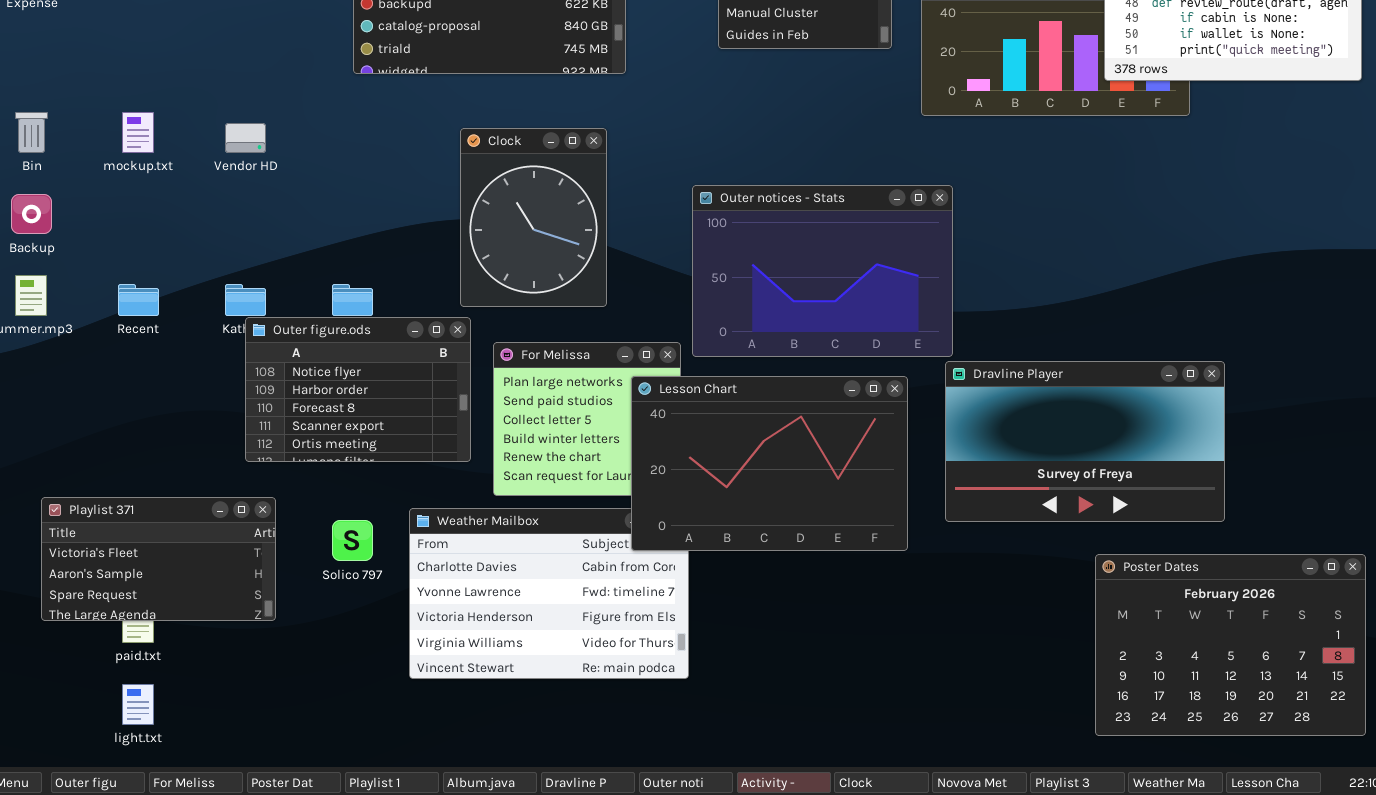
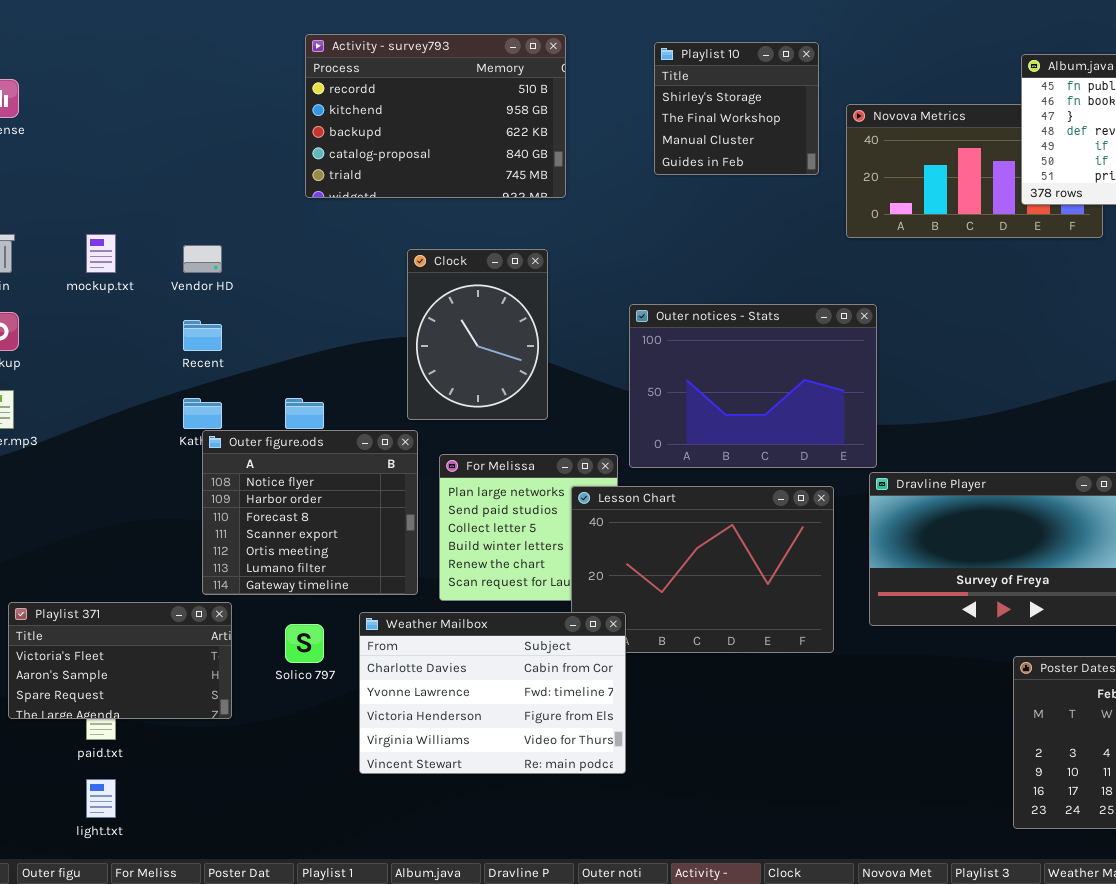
Recent: [118,284,159,316] -> [183,320,222,351], moved
Outer figure.ods: [245,317,471,462] -> [202,430,418,595], resized
Weather Mailbox: [409,508,689,679] -> [359,612,626,774], raised

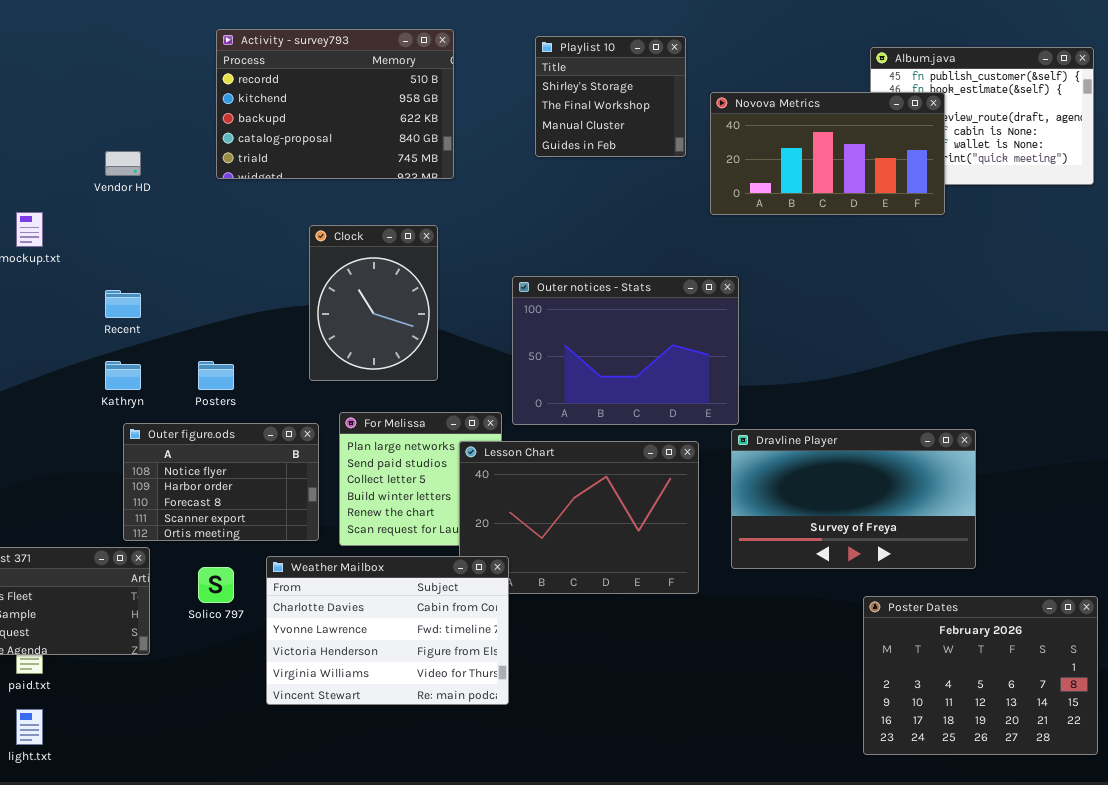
Novova Metrics: [846,104,1103,238] -> [710,92,945,215], raised
Vendor HD: [183,245,222,273] -> [105,151,141,176], moved
Outer figure.ods: [202,430,418,595] -> [123,423,319,541], resized

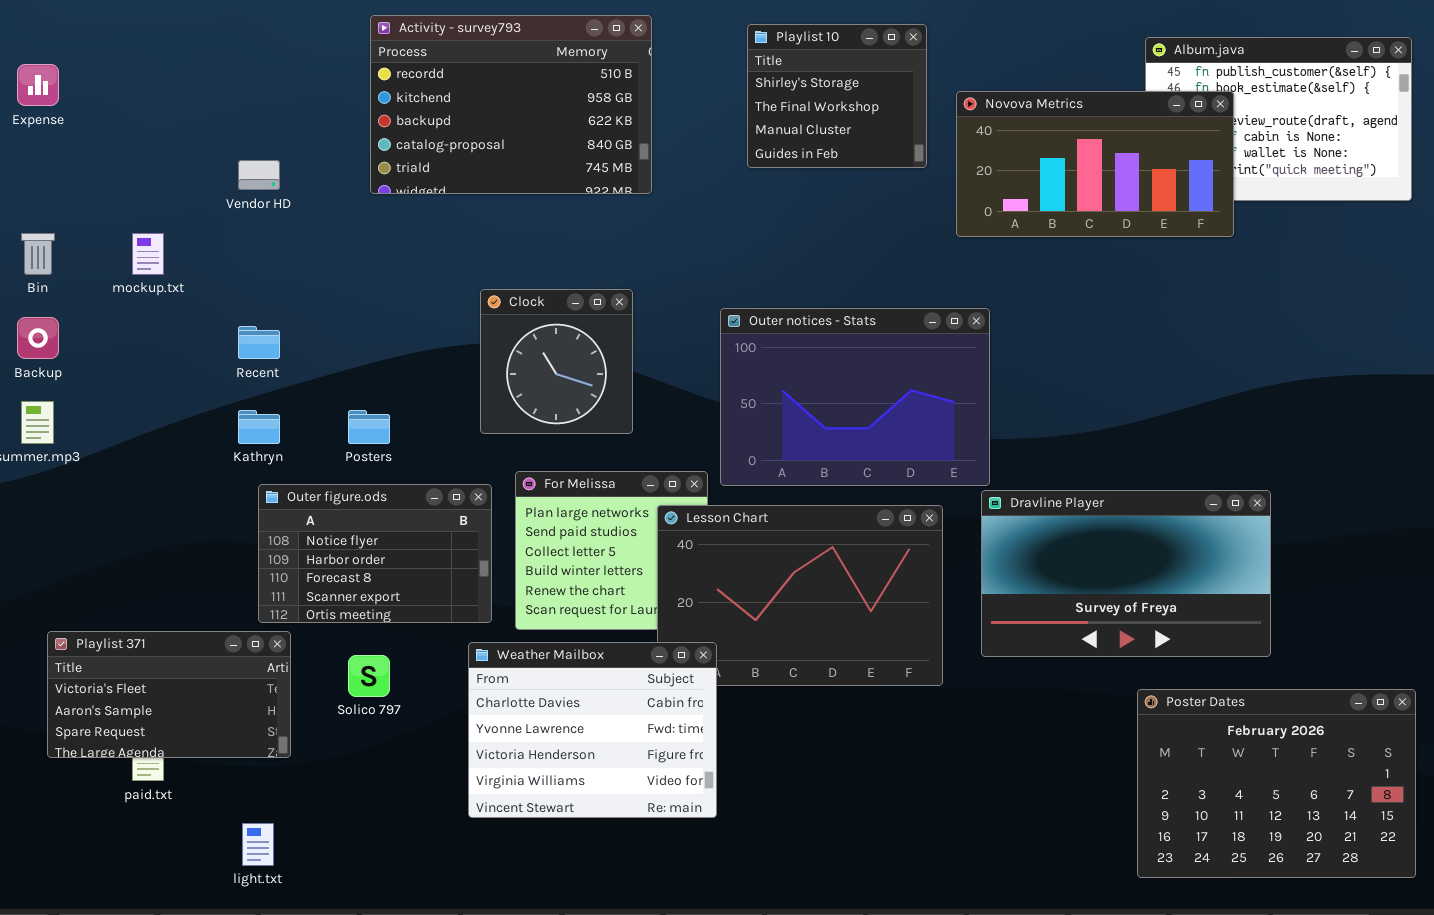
Clock: [309,225,438,381] -> [480,289,633,434], resized
Weather Mailbox: [266,556,509,705] -> [468,642,717,818], resized
light.txt: [16,709,43,745] -> [242,823,274,866], moved

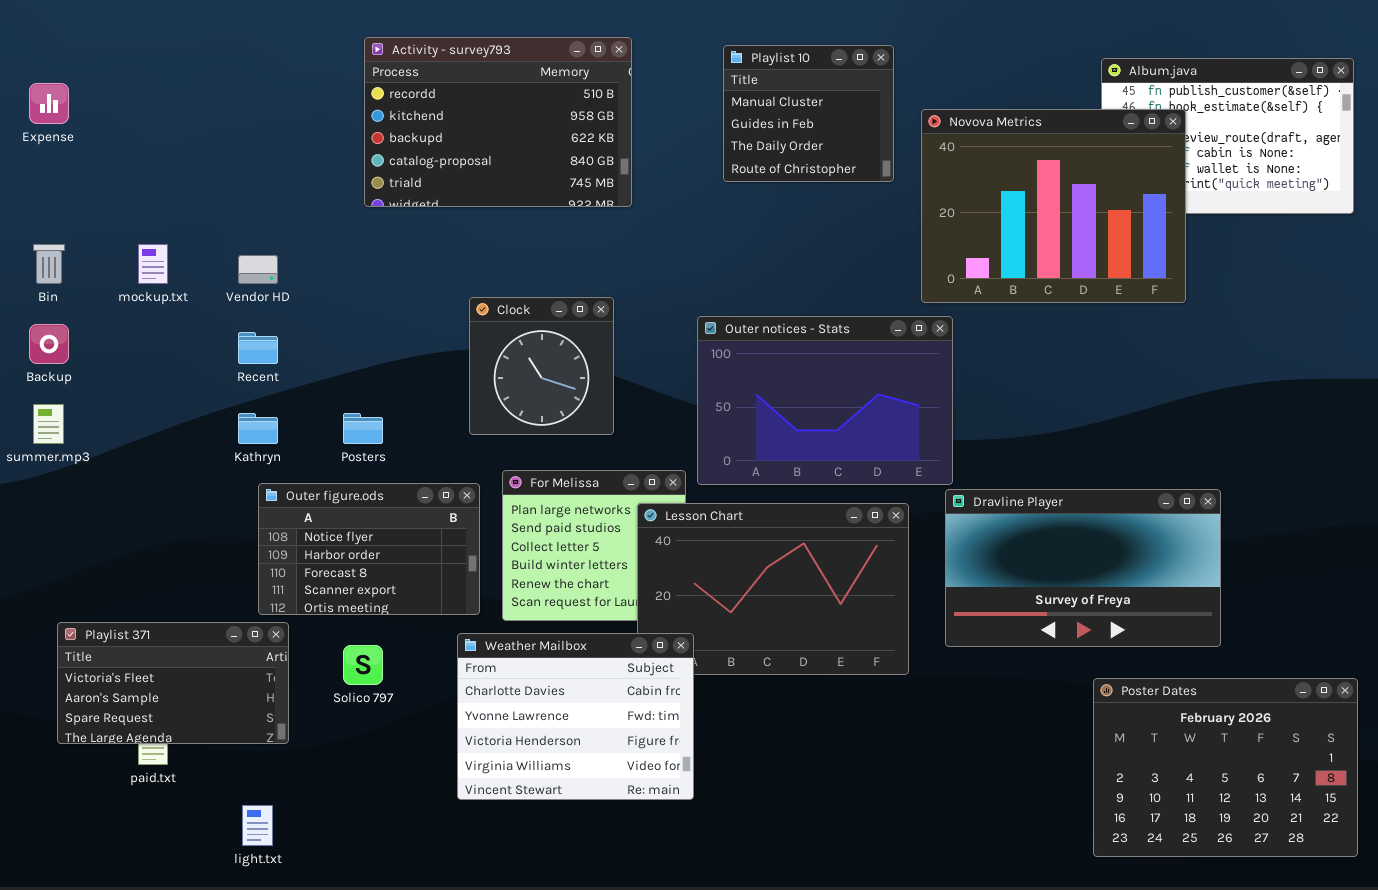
Playlist 10: [747,24,927,168] -> [723,45,894,182], scrolled down 2 rows
Novova Metrics: [956,91,1234,237] -> [921,109,1186,303], resized
Vendor HD: [238,160,280,190] -> [238,255,278,284], moved

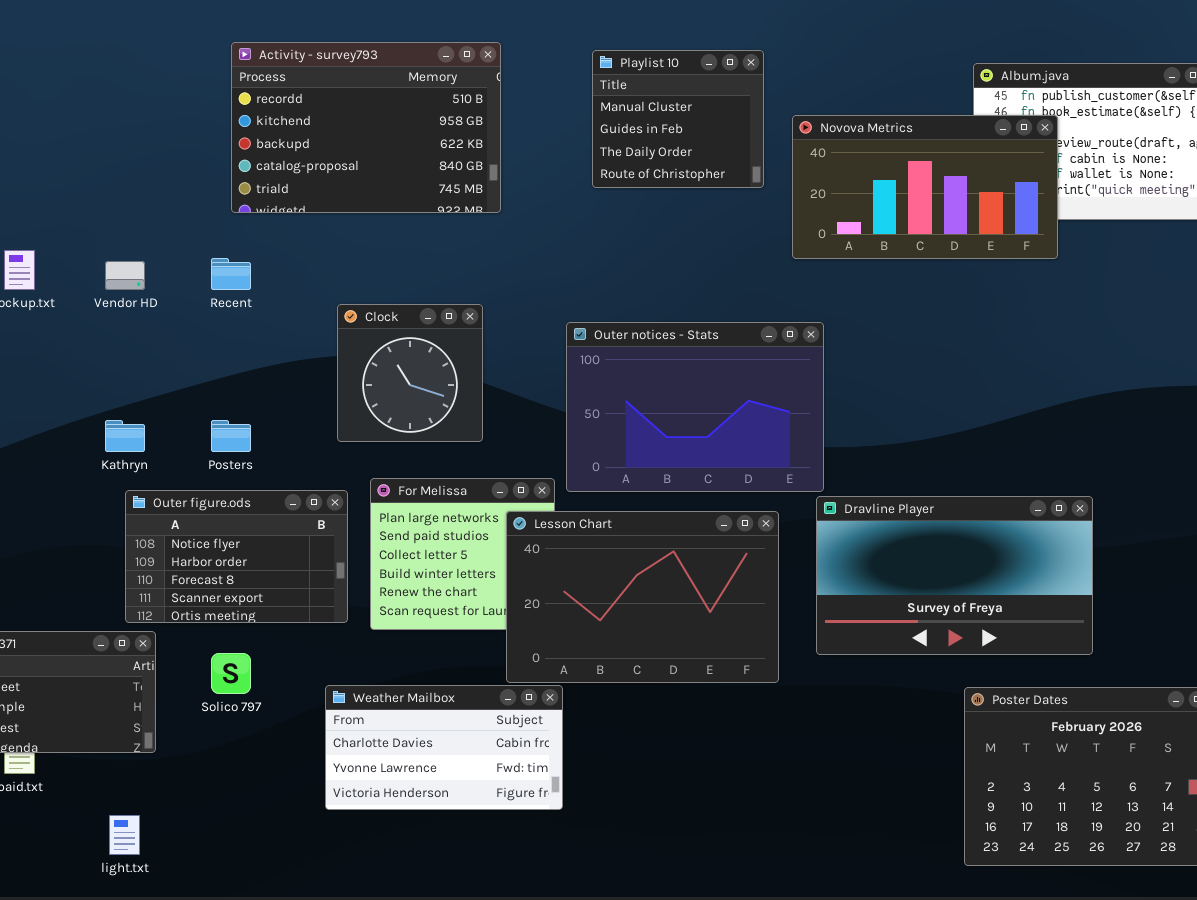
Novova Metrics: [921,109,1186,303] -> [792,115,1058,259], resized
Recent: [238,332,278,364] -> [211,258,251,290], moved
Weather Mailbox: [457,633,694,800] -> [325,685,563,810], resized

